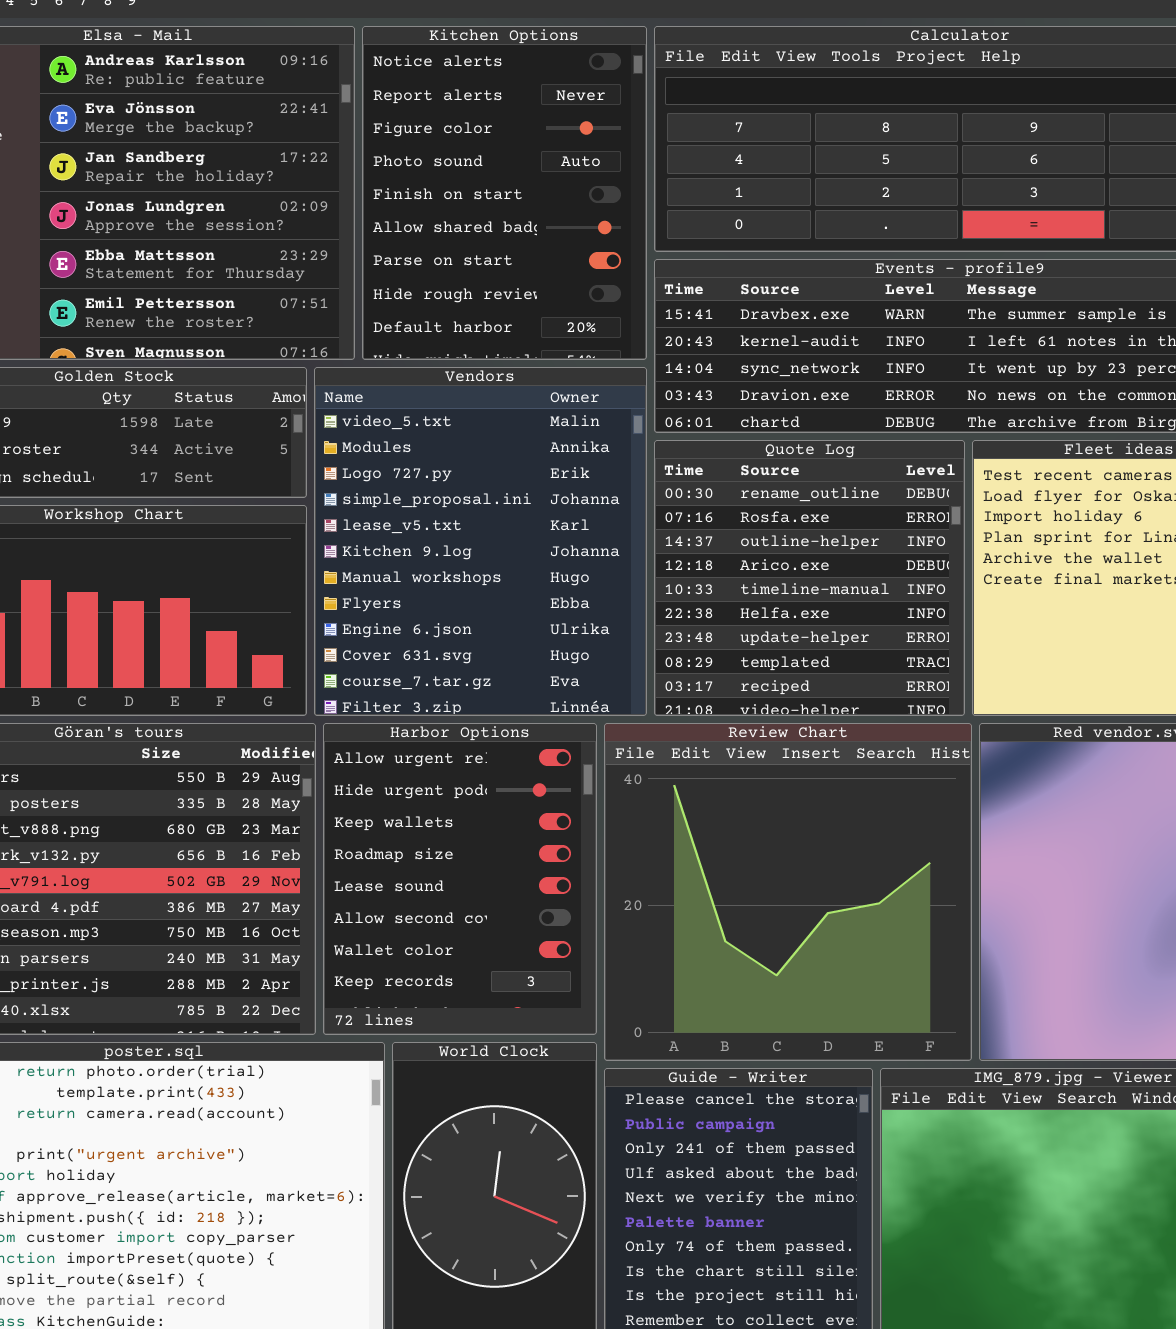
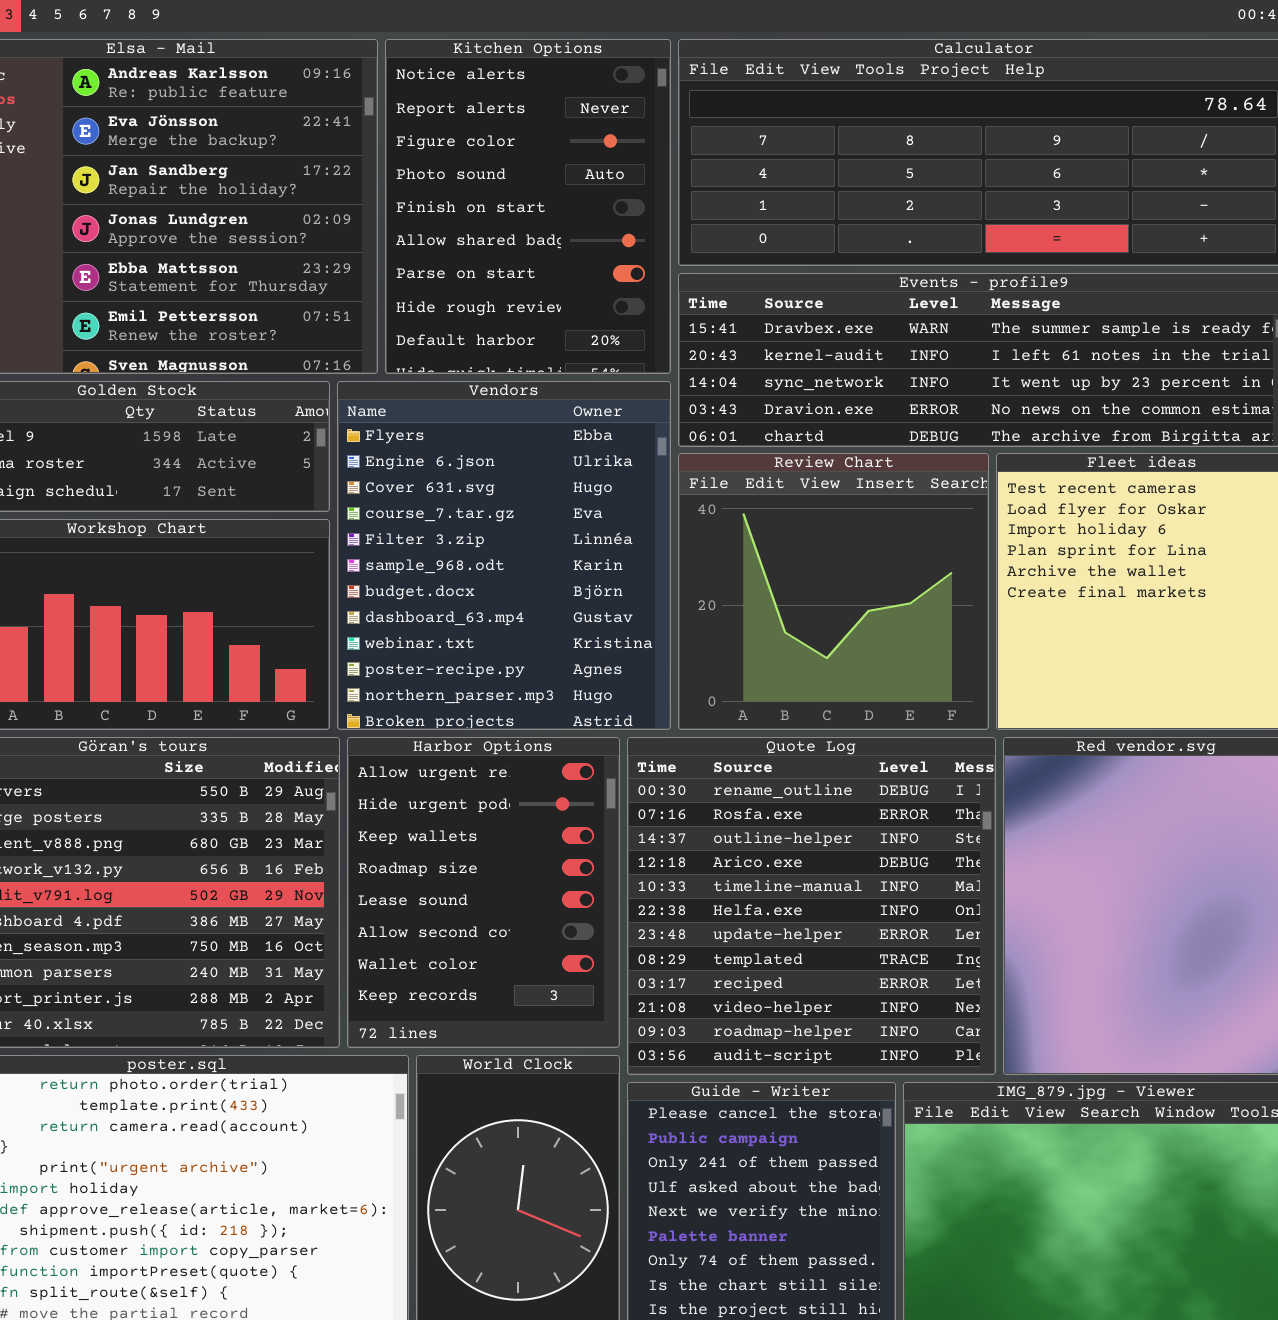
Vendors: [314,367,647,716] -> [337,381,671,730], scrolled down 7 rows
Quote Log: [654,440,965,716] -> [627,737,996,1075], moved, resized
Review Chart: [604,723,972,1061] -> [678,453,989,730], moved, resized

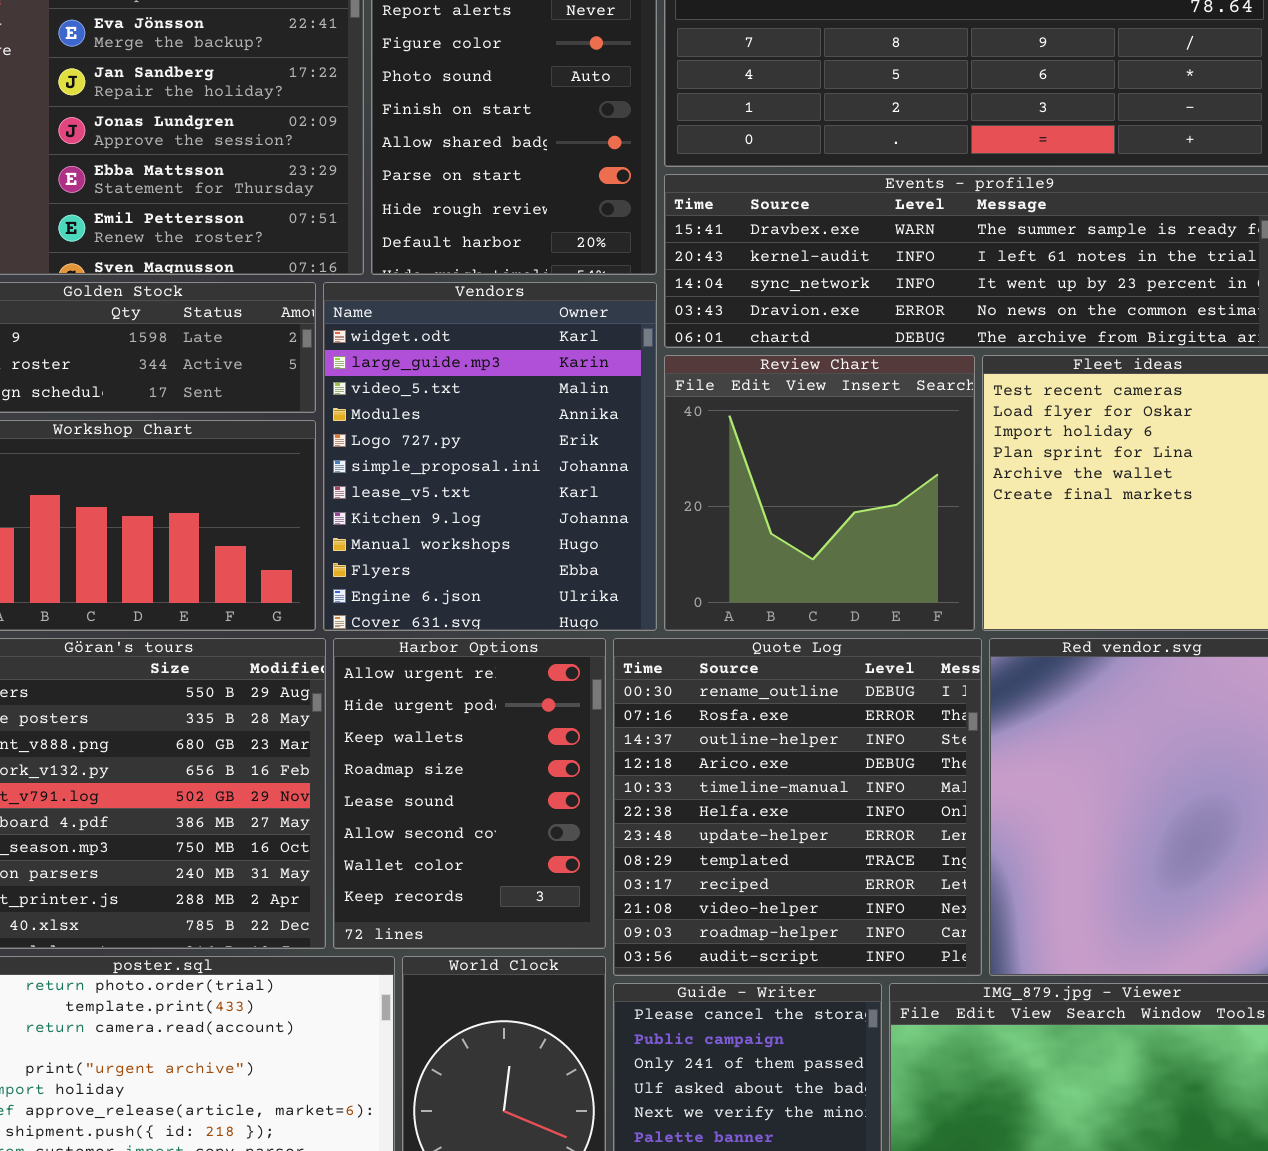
Vendors: [337,381,671,730] -> [323,282,657,631], scrolled up 9 rows

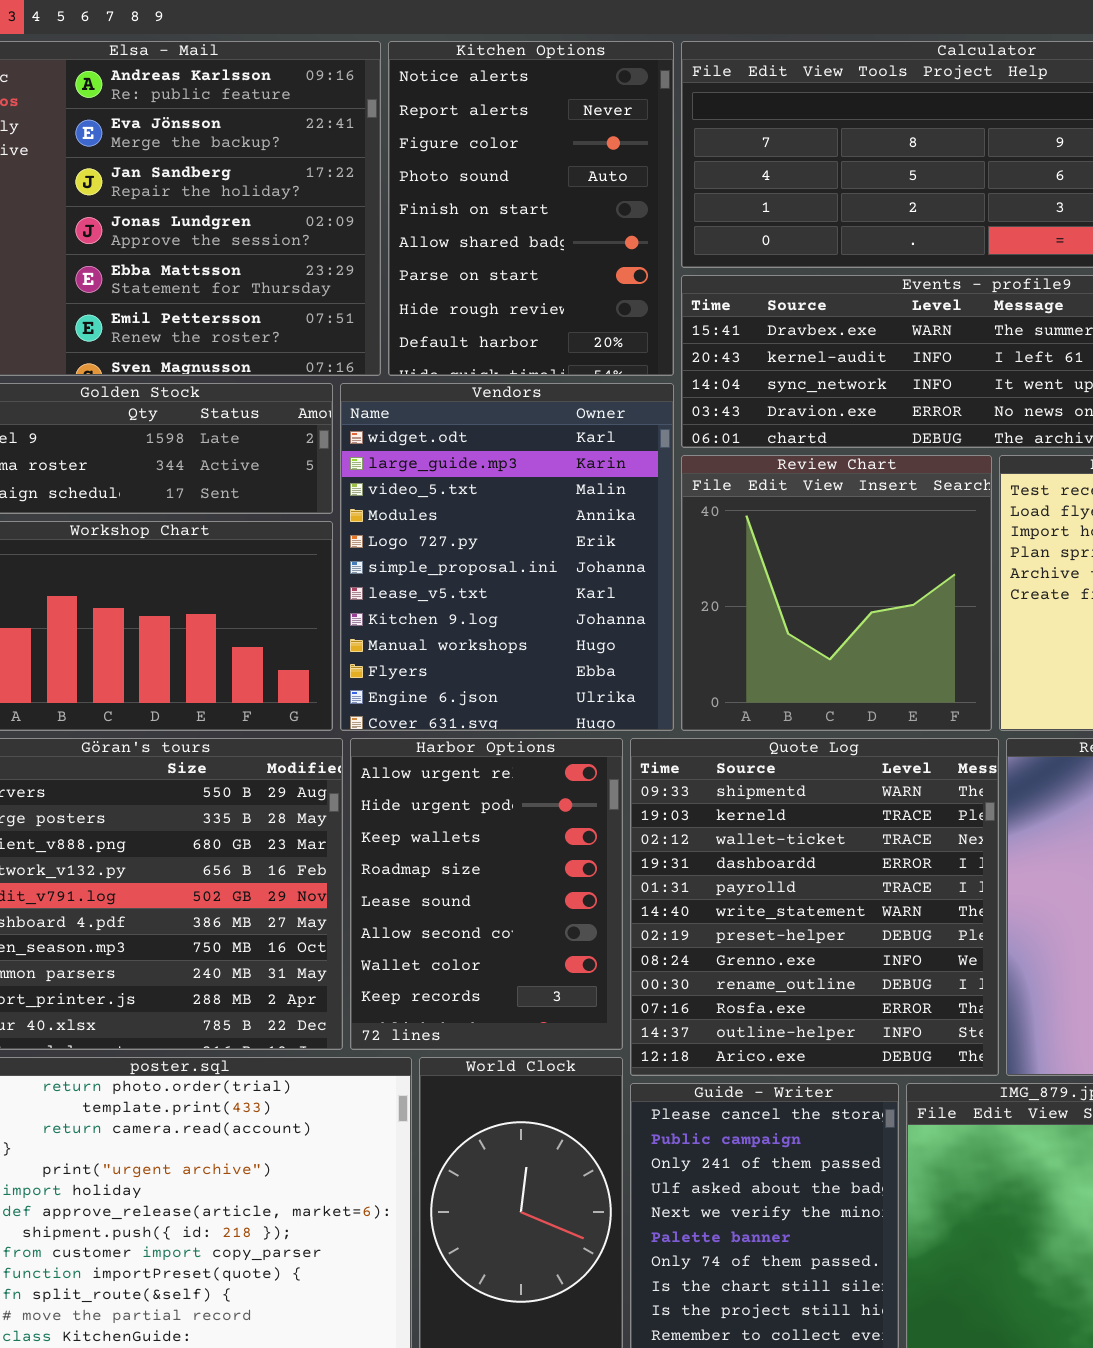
Quote Log: [613,638,982,976] -> [630,738,999,1076], scrolled up 8 rows

